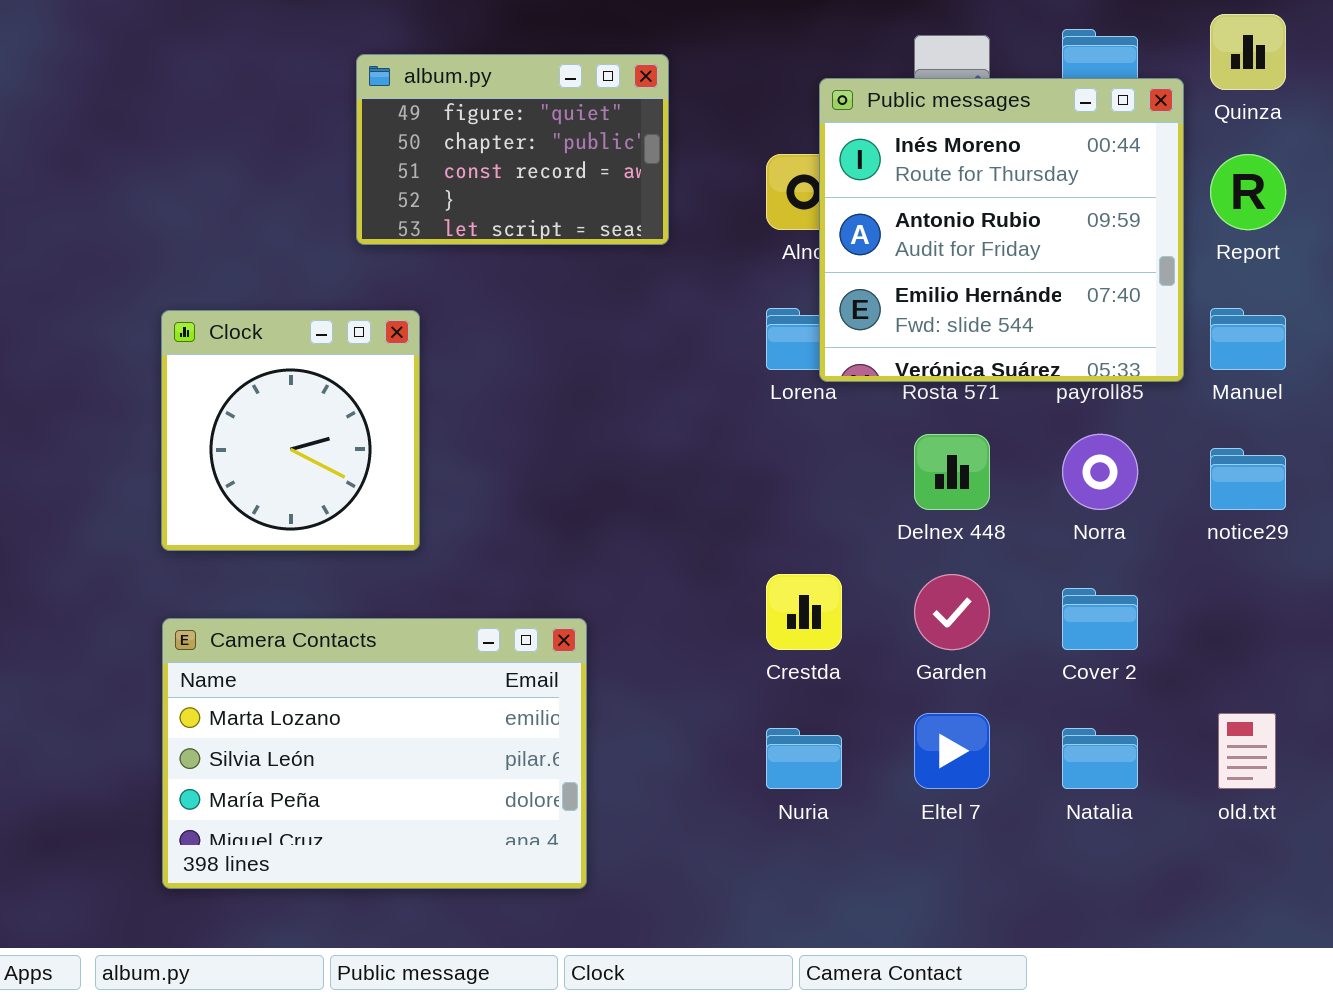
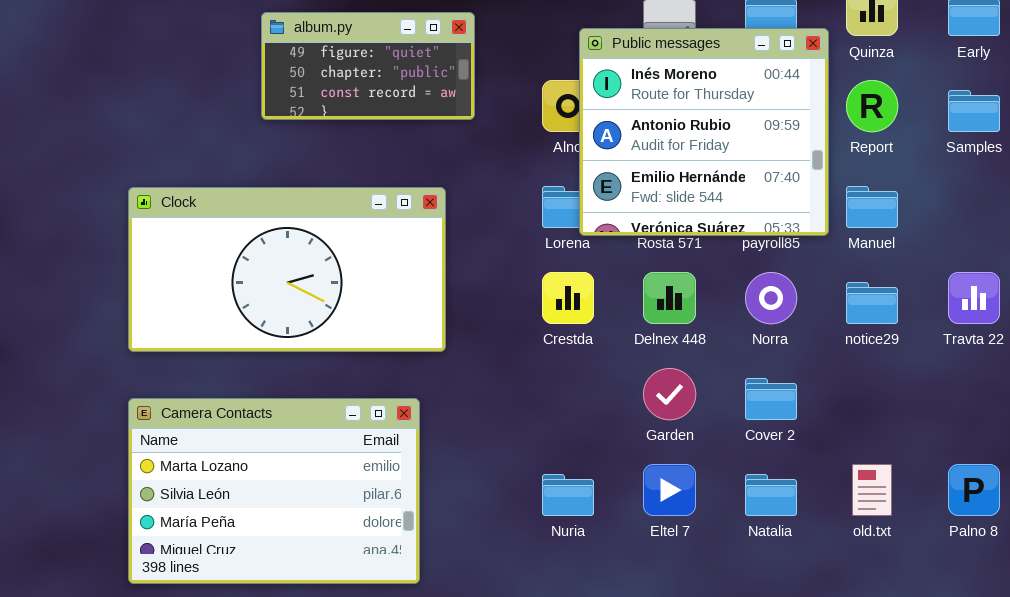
album.py: [356,54,669,245] -> [261,12,475,120], resized
Clock: [161,310,420,551] -> [128,187,446,352], resized
Crestda: [766,574,842,650] -> [542,272,594,324], moved

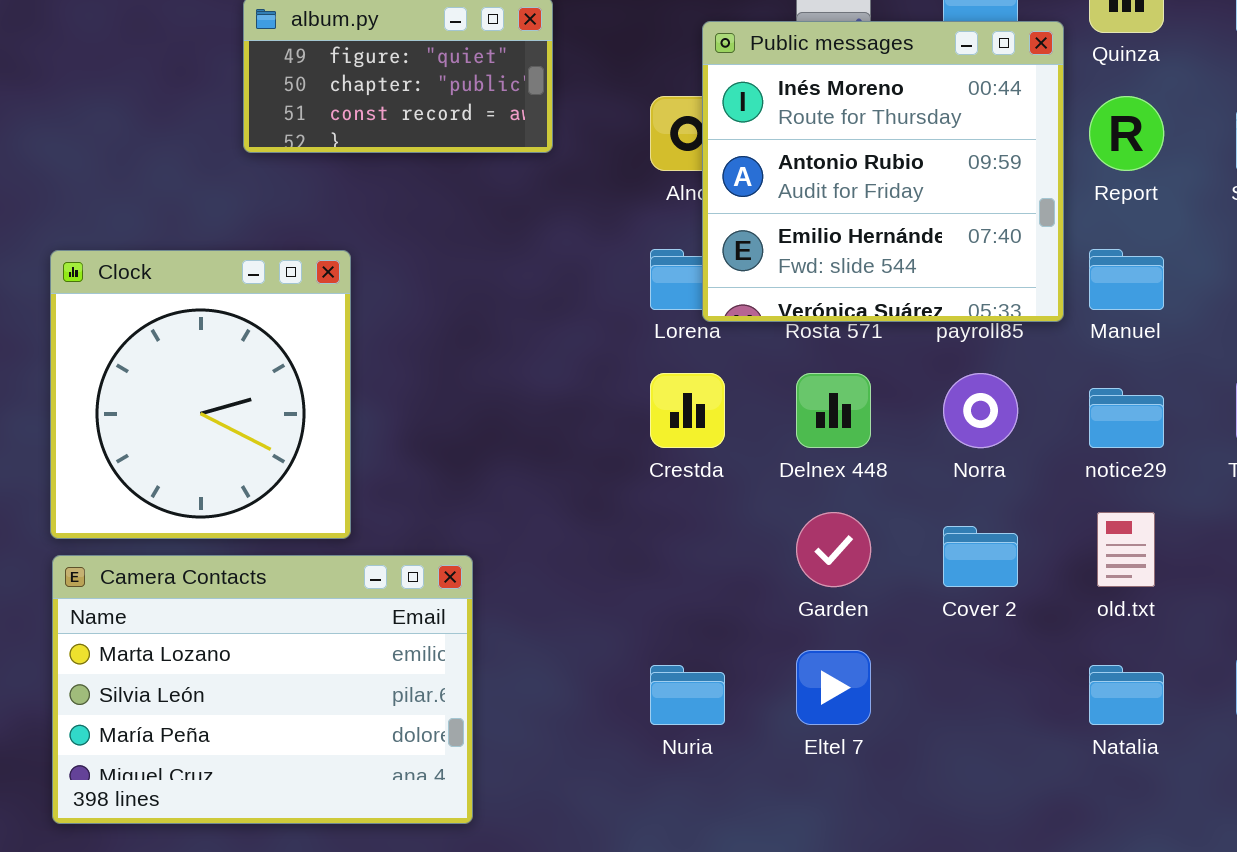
Clock: [128,187,446,352] -> [50,250,351,539], resized
old.txt: [852,464,892,516] -> [1097,512,1155,587], moved
Natalia: [745,474,797,516] -> [1089,665,1164,725], moved

